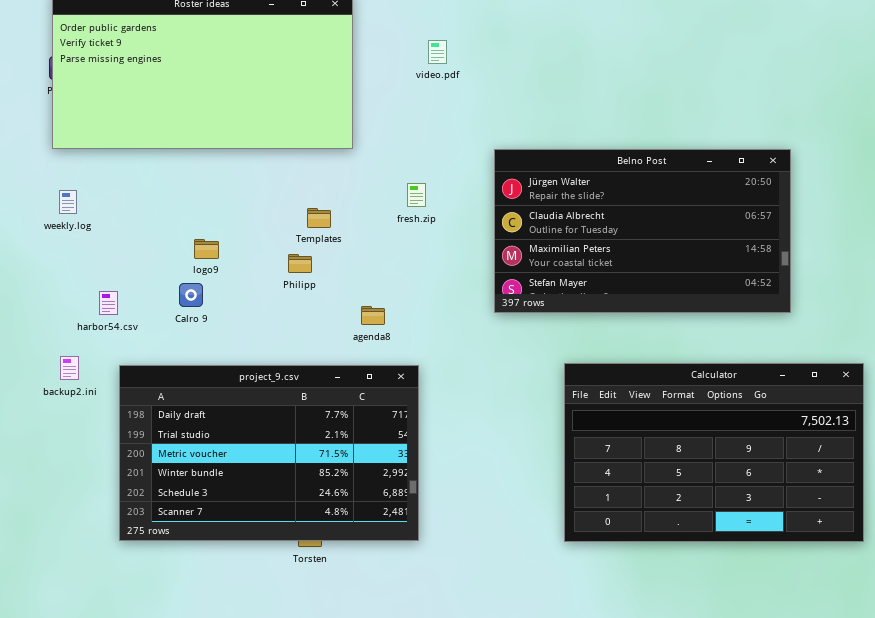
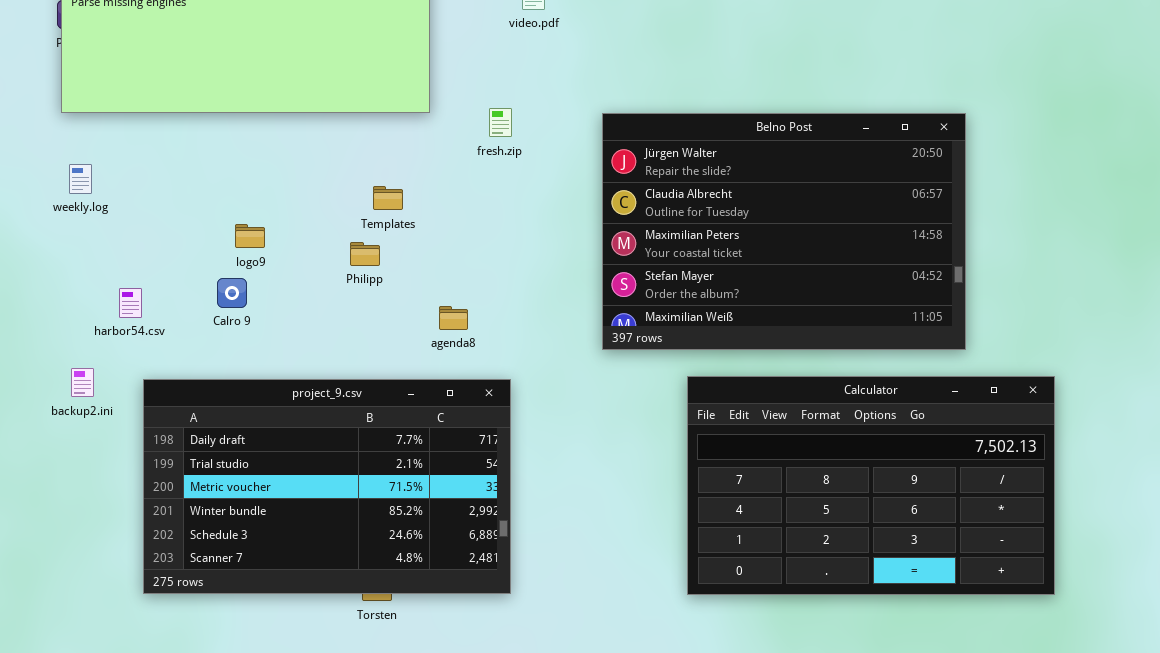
Belno Post: [494,149,791,313] -> [602,113,966,350], resized
fresh.zip: [407,183,426,207] -> [489,108,512,137], moved

